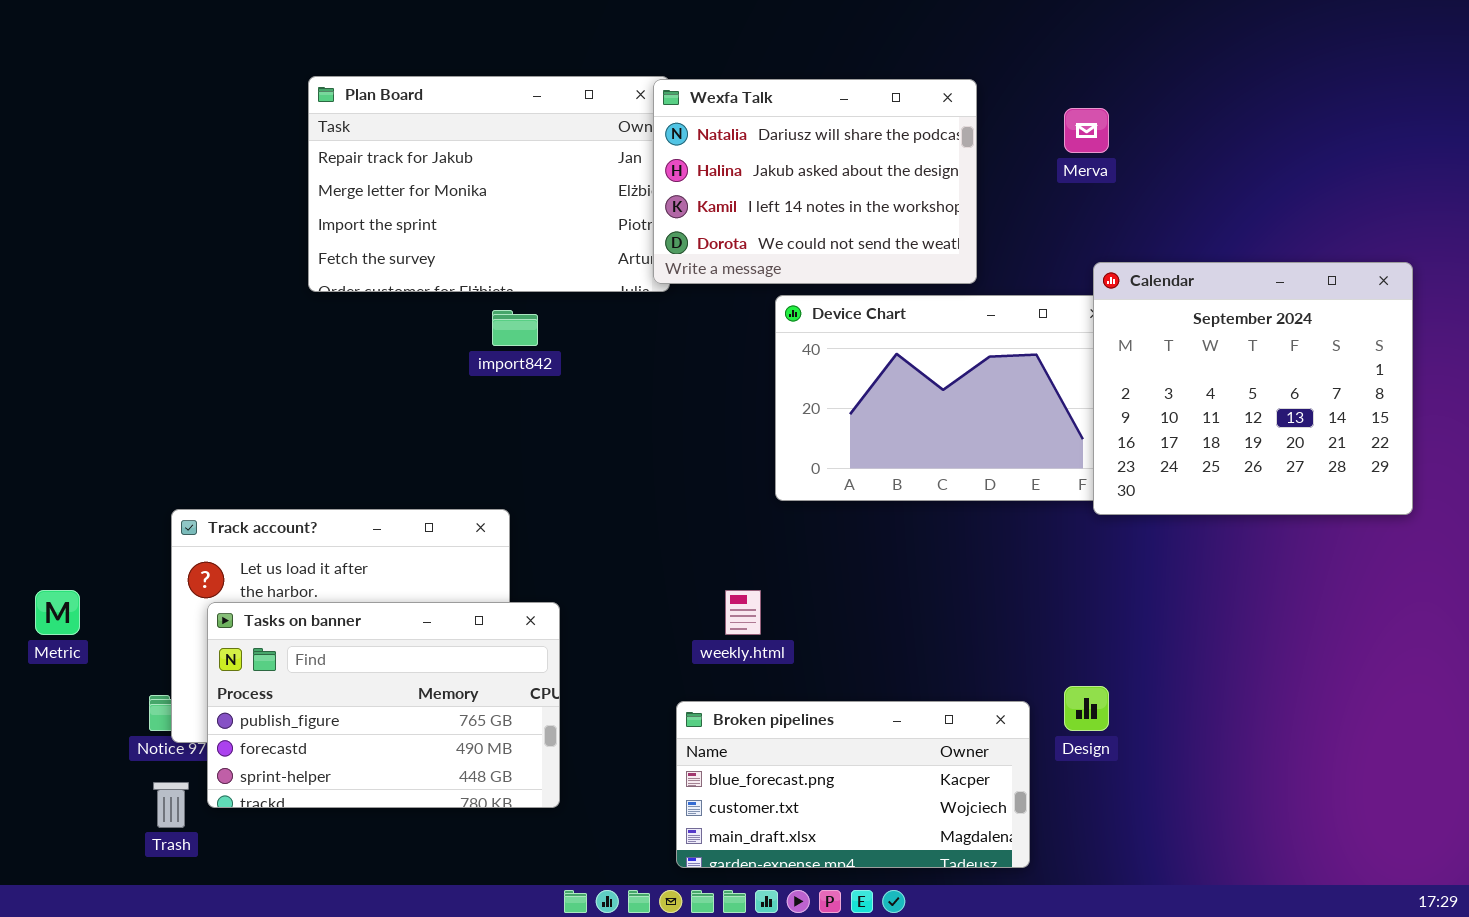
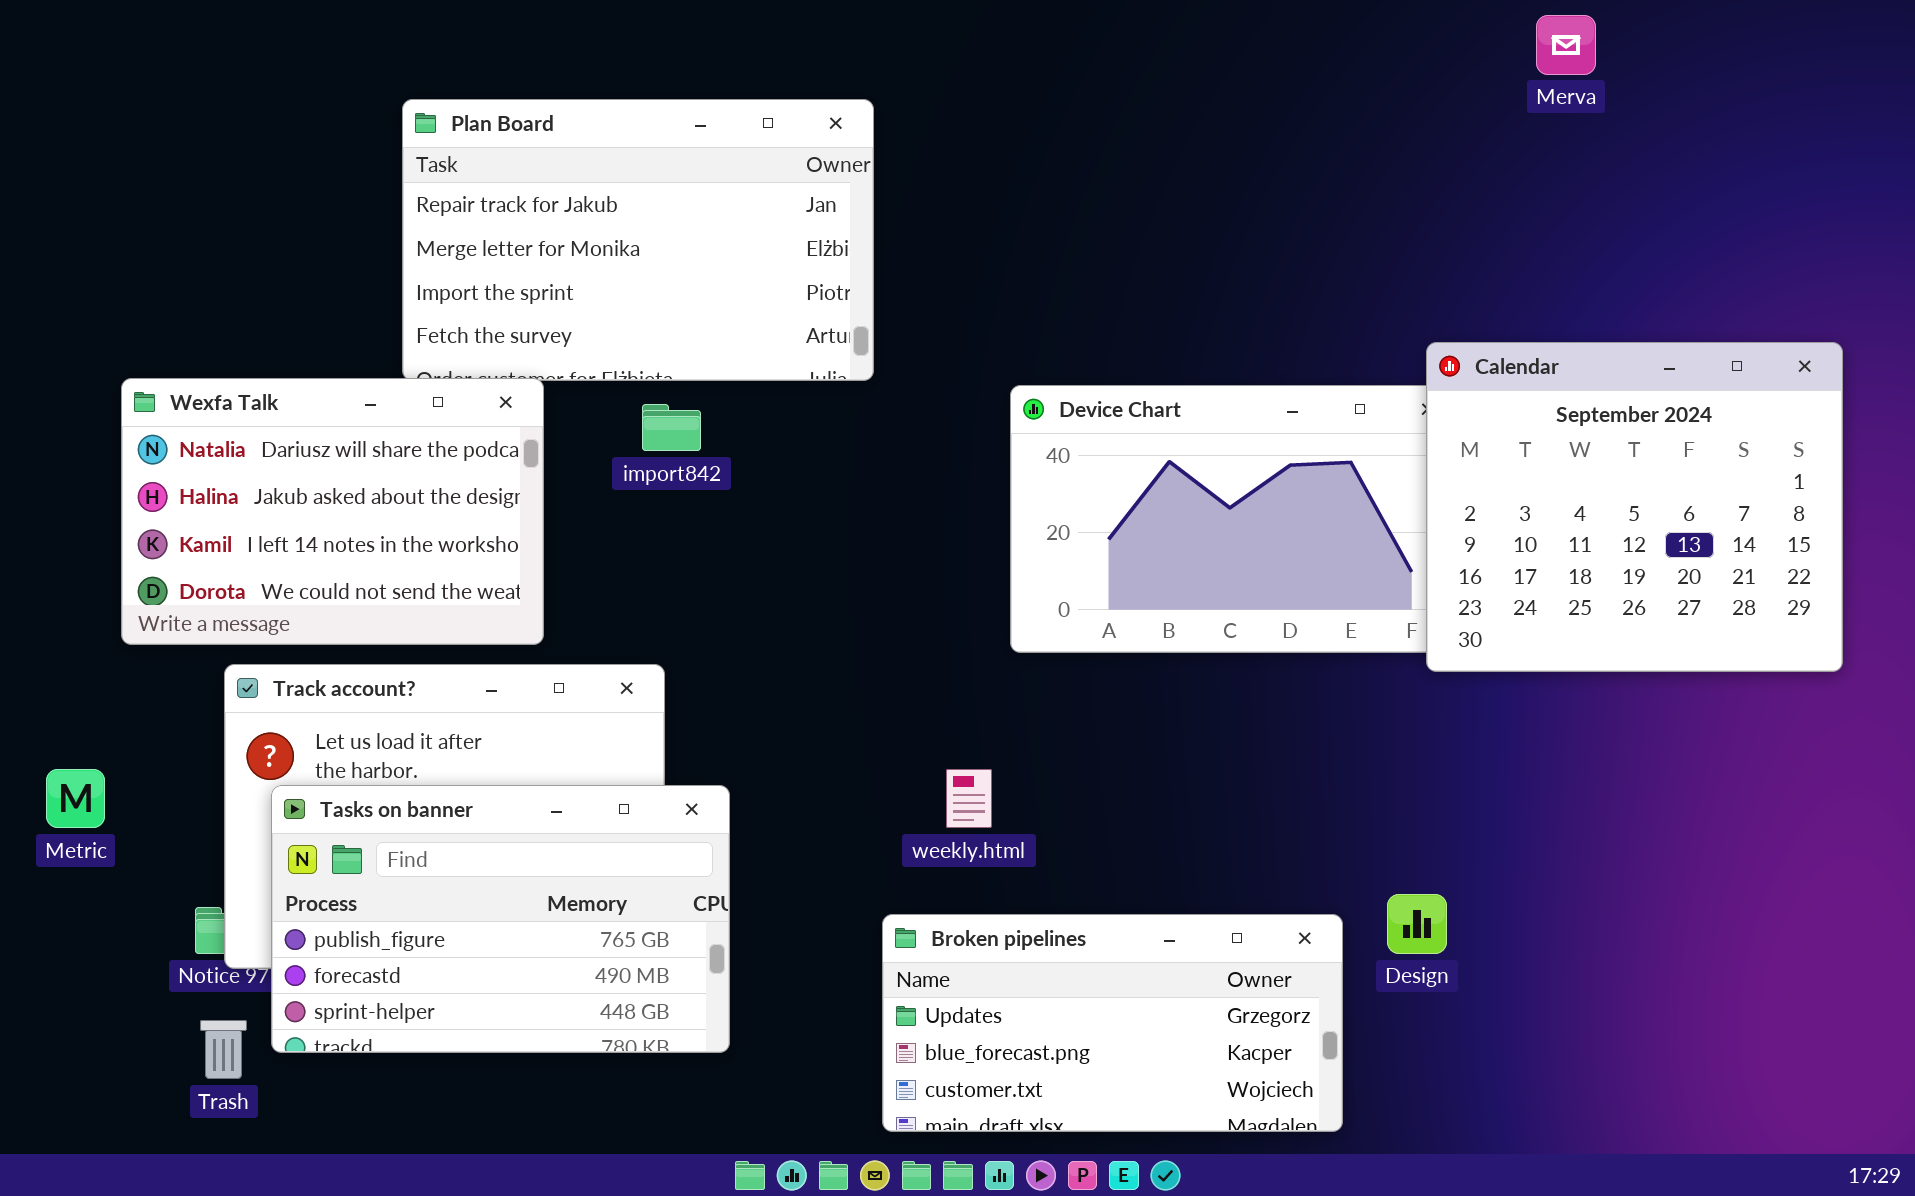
Wexfa Talk: [653,79,977,284] -> [121,378,544,645], moved
Merva: [1064,108,1109,153] -> [1536,15,1596,75], moved
Broken pipelines: [676,701,1030,868] -> [882,914,1343,1132], scrolled up 1 row

